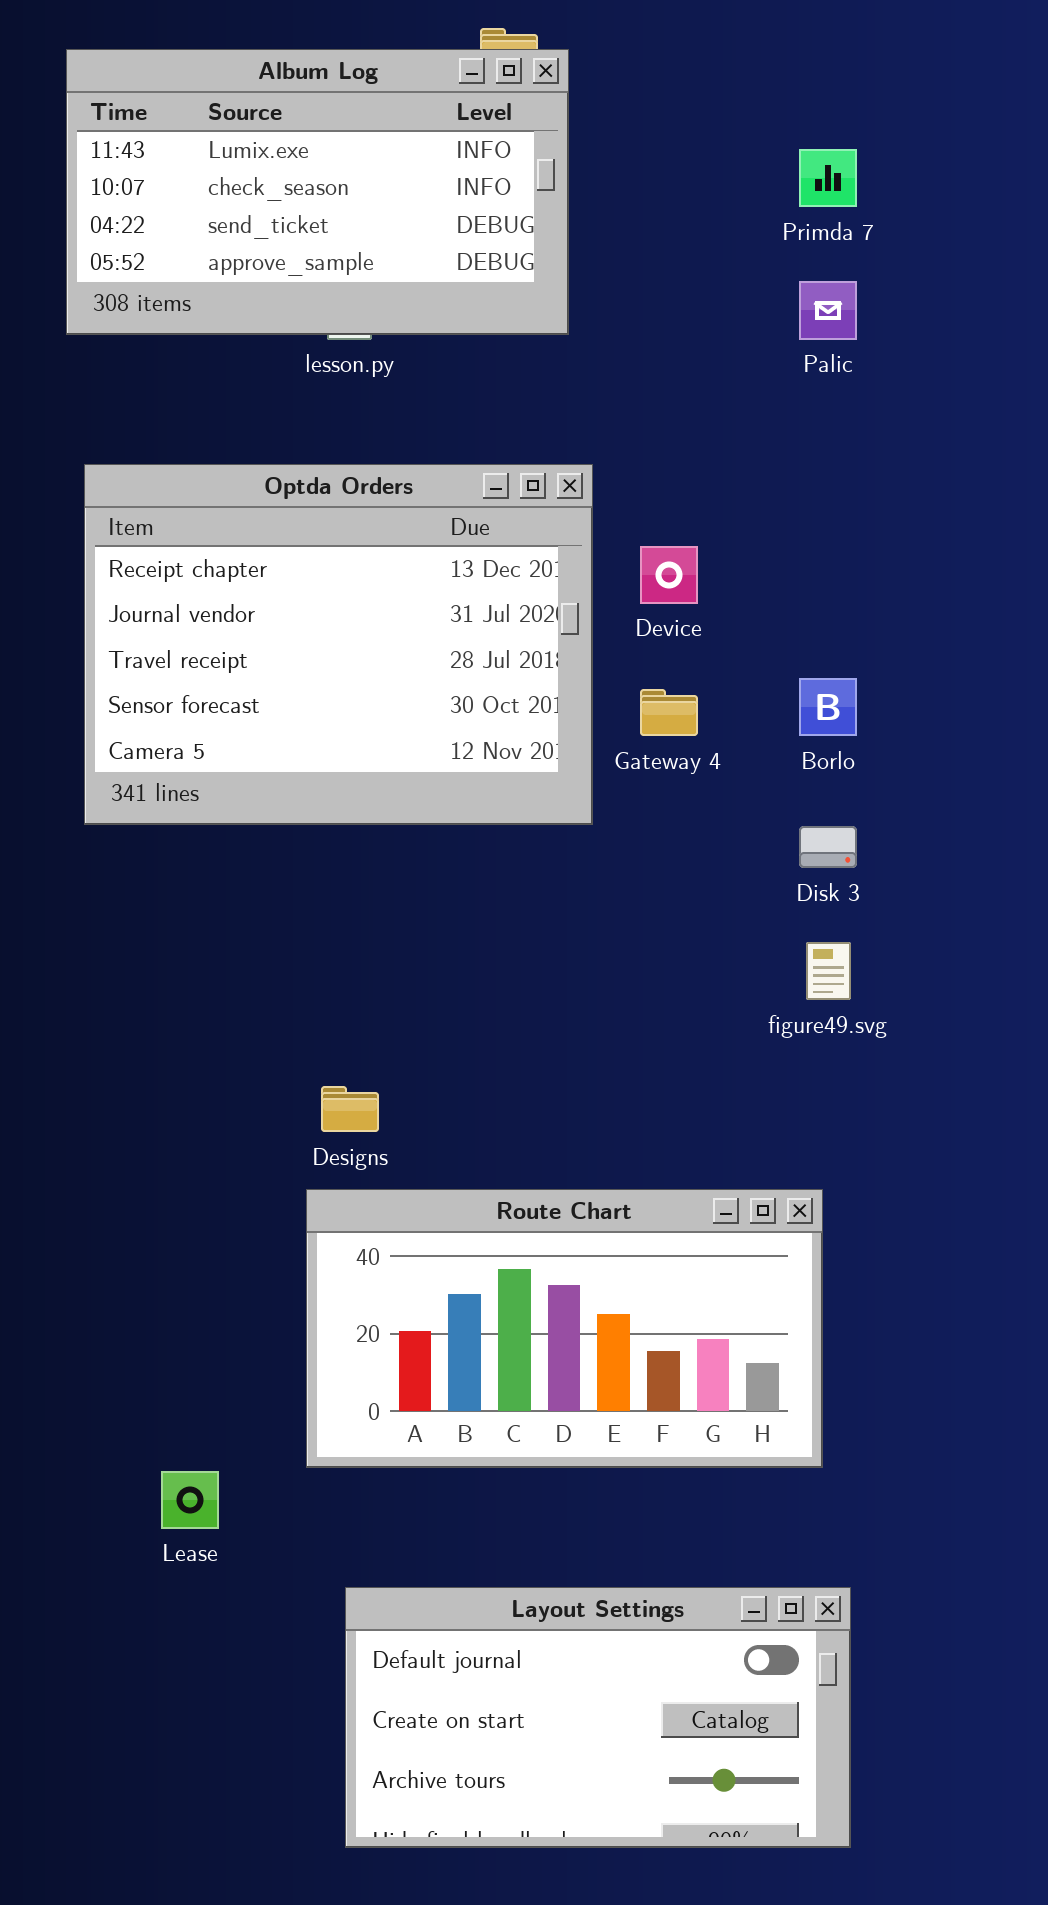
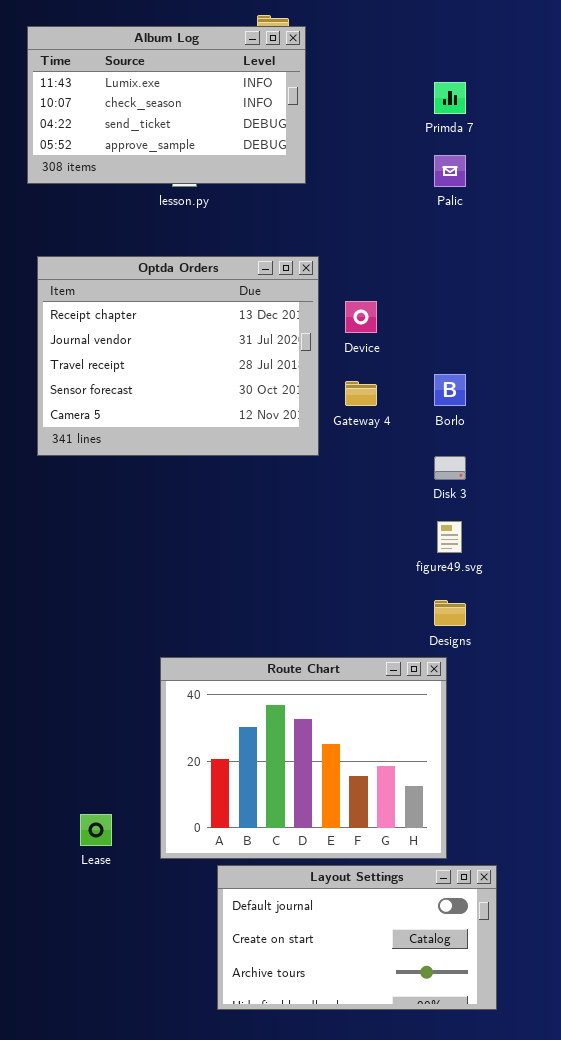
Designs: [321,1086,379,1132] -> [434,600,466,626], moved
Route Chart: [306,1189,823,1468] -> [160,657,447,859], resized
Layout Settings: [345,1587,851,1848] -> [217,865,497,1010], moved

